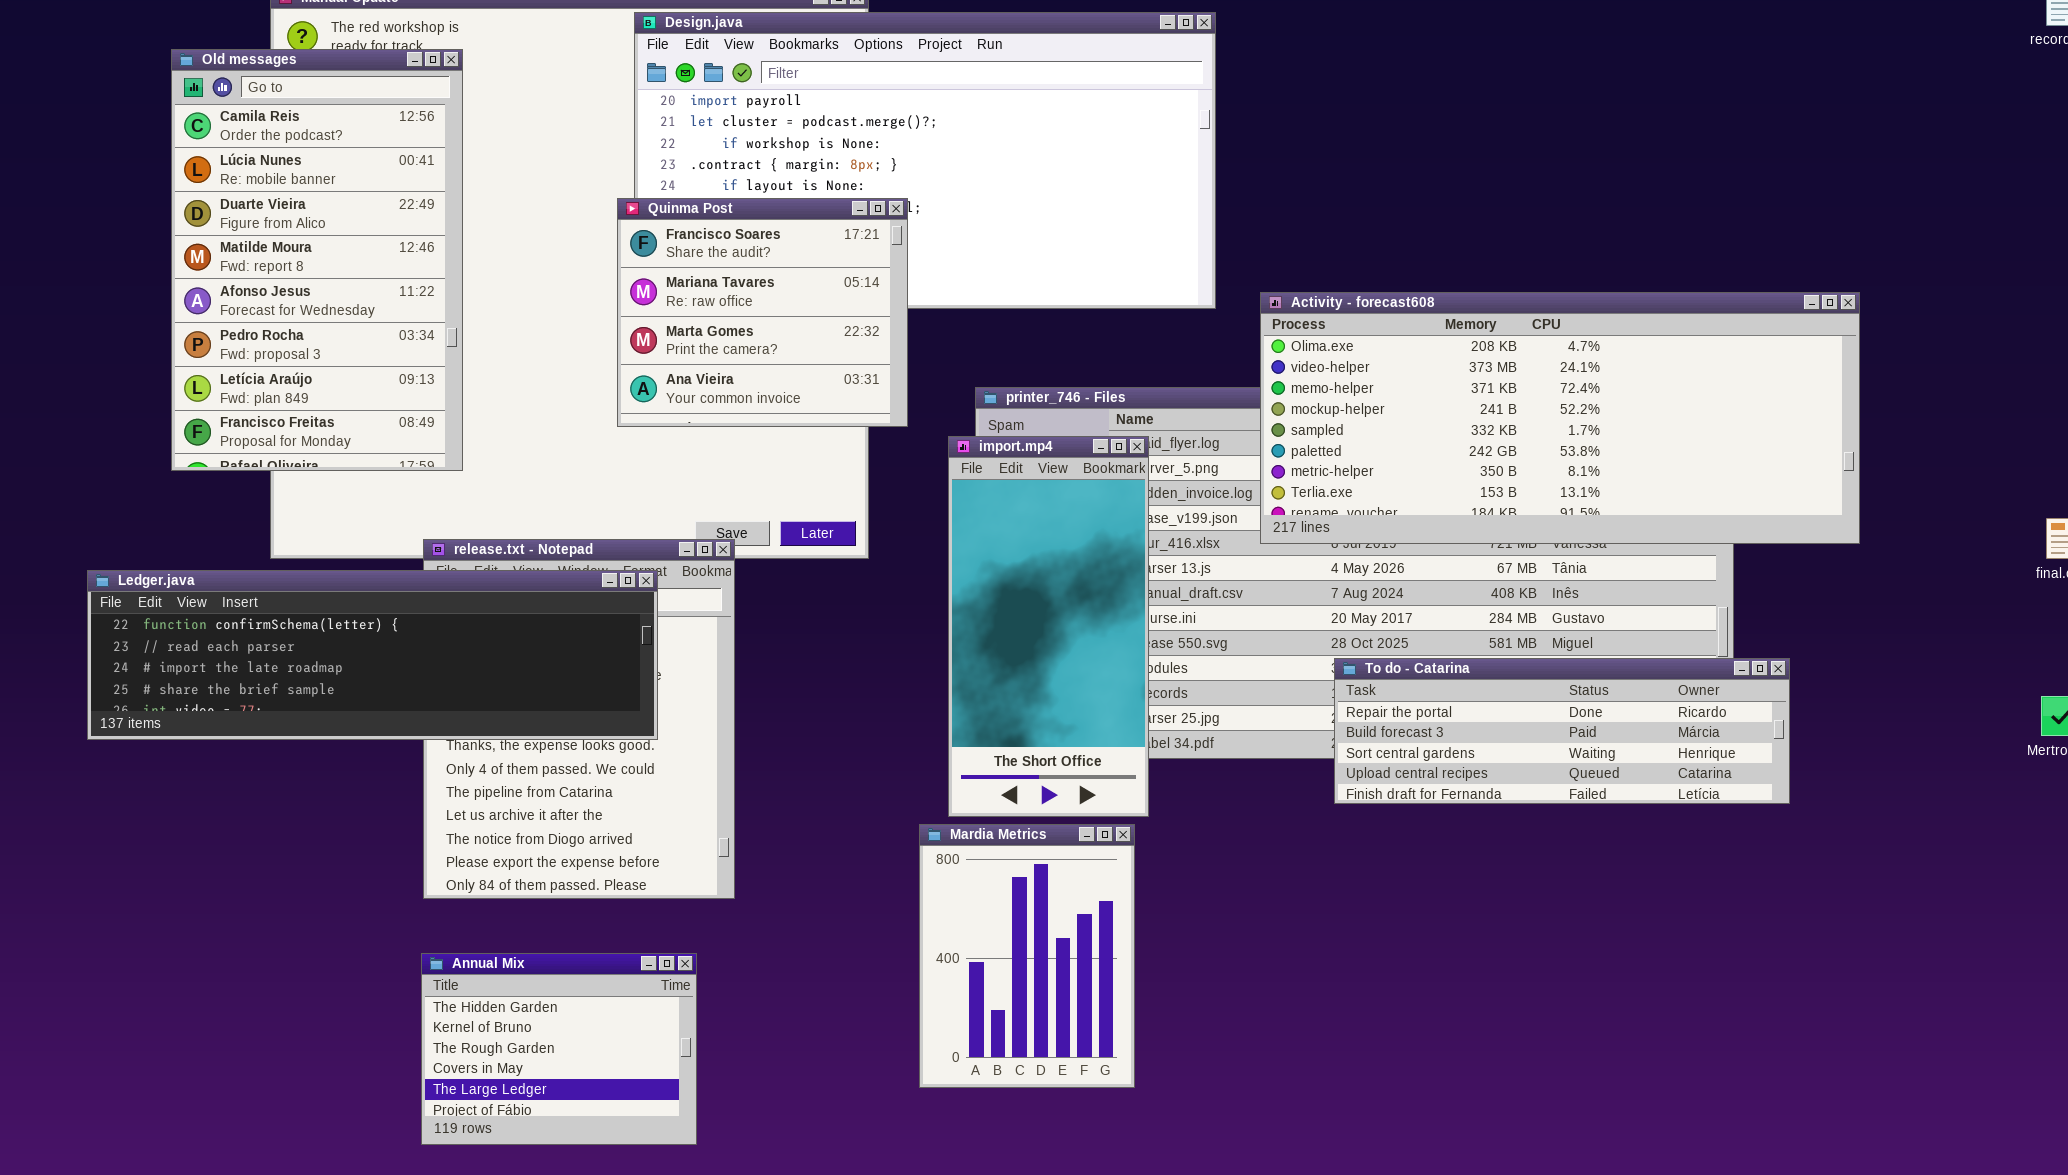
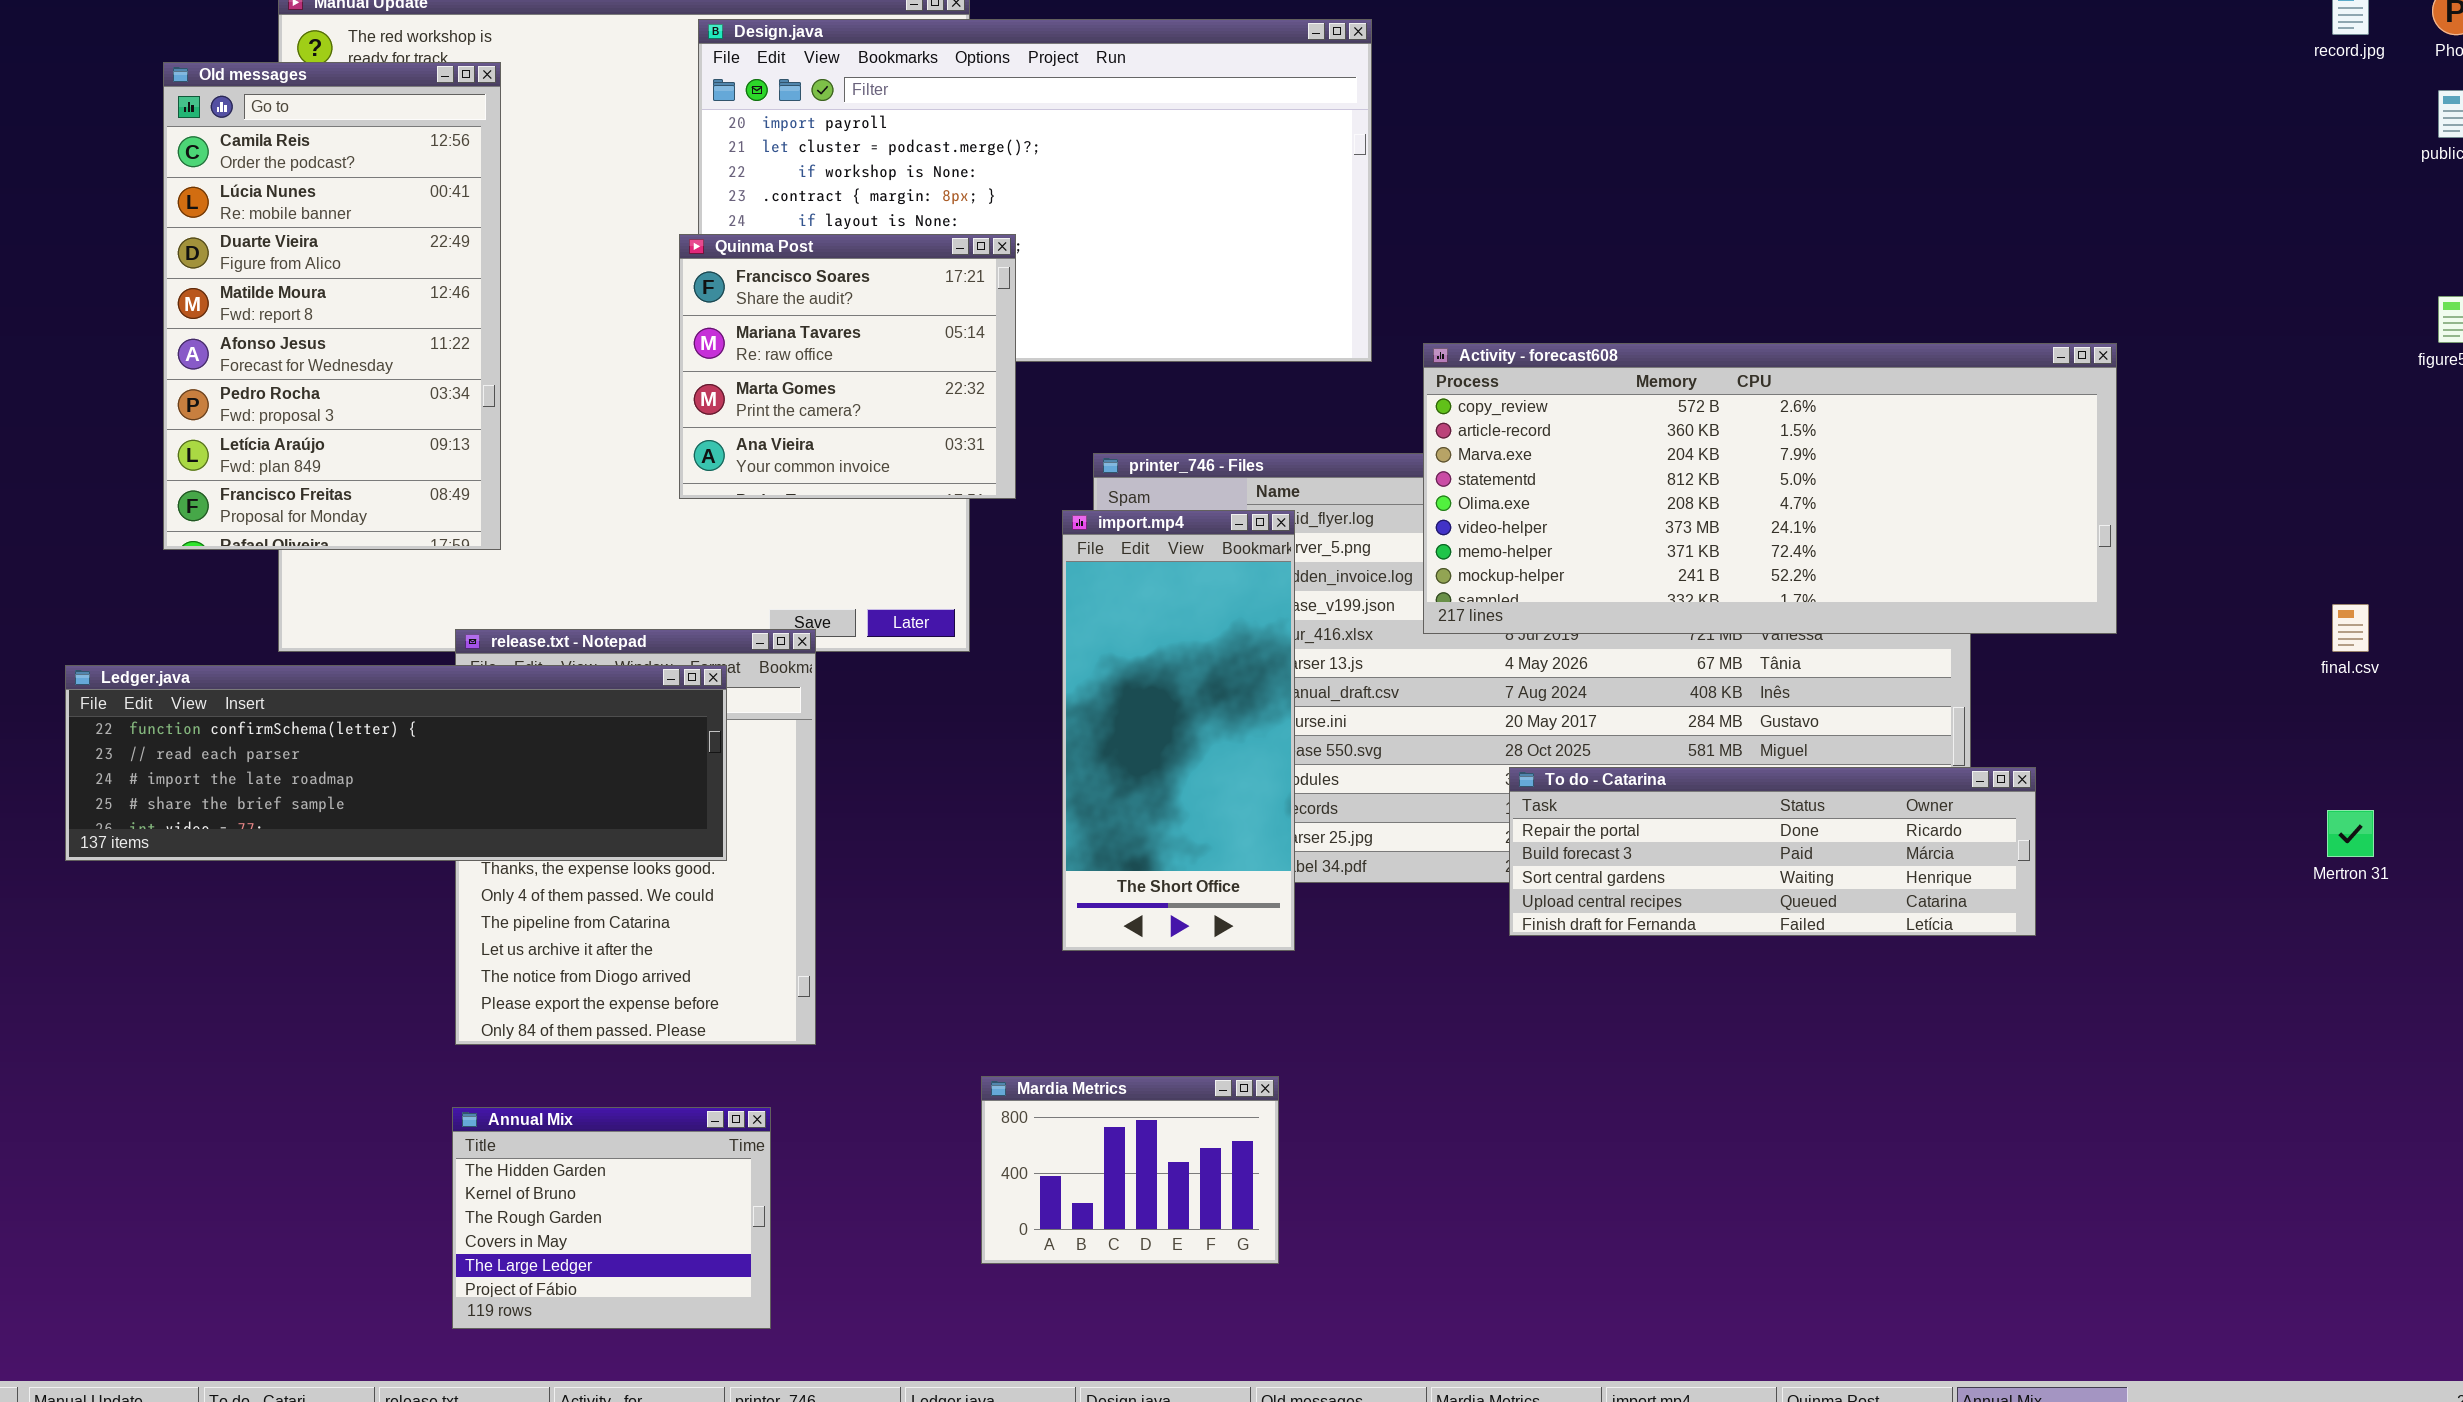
Activity - forecast608: [1260,292,1860,544] -> [1423,343,2117,634], scrolled up 4 rows
Mardia Metrics: [919,824,1135,1088] -> [981,1076,1279,1264], resized

